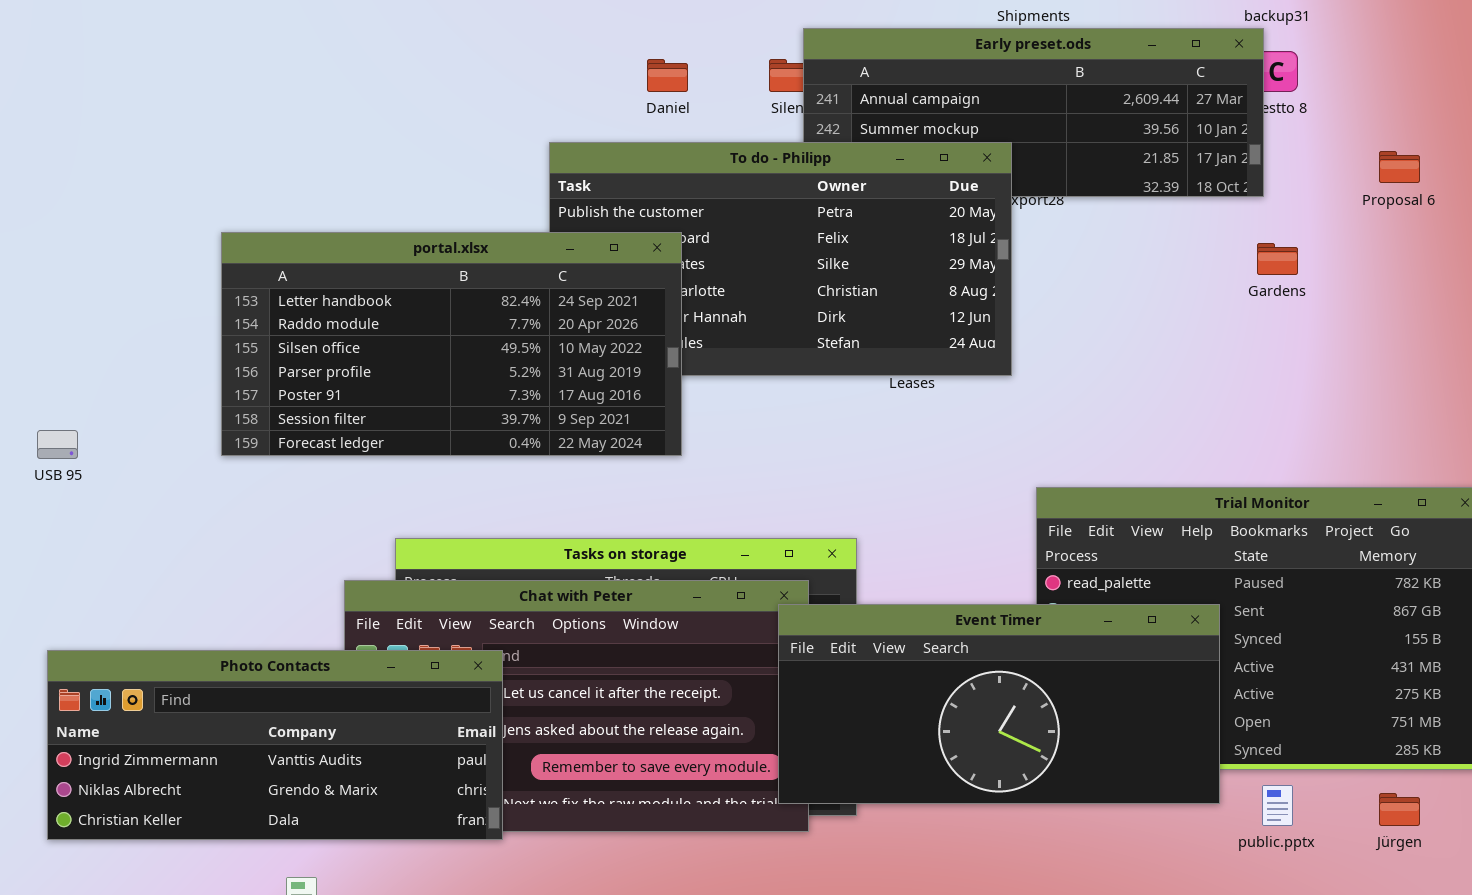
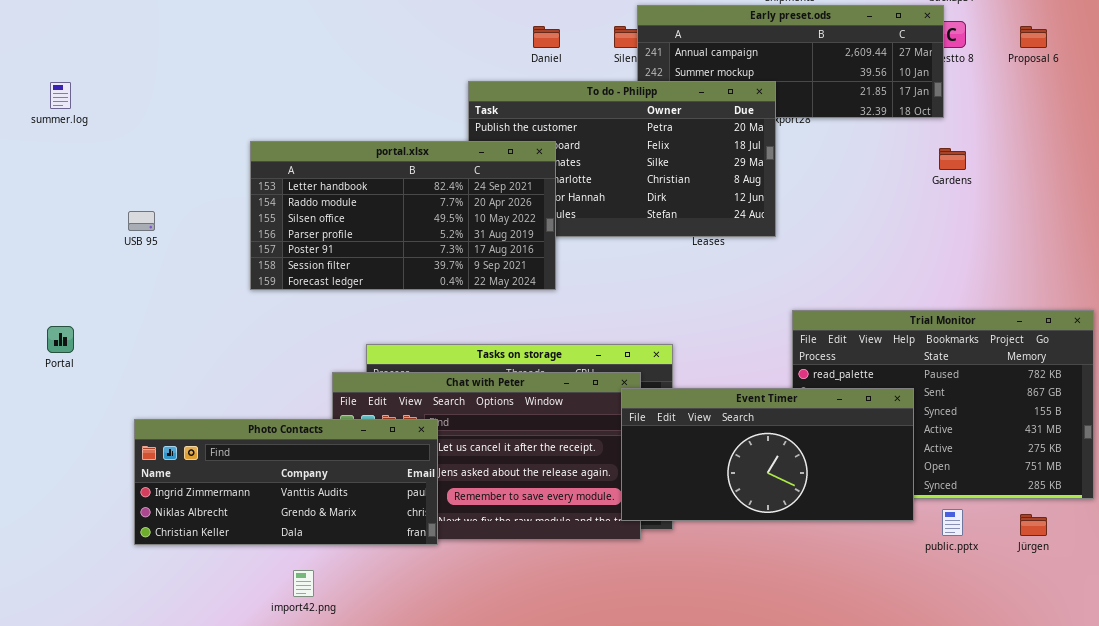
Proposal 6: [1379,151,1420,183] -> [1020,26,1047,48], moved
USB 95: [37,430,78,459] -> [128,211,155,231], moved

